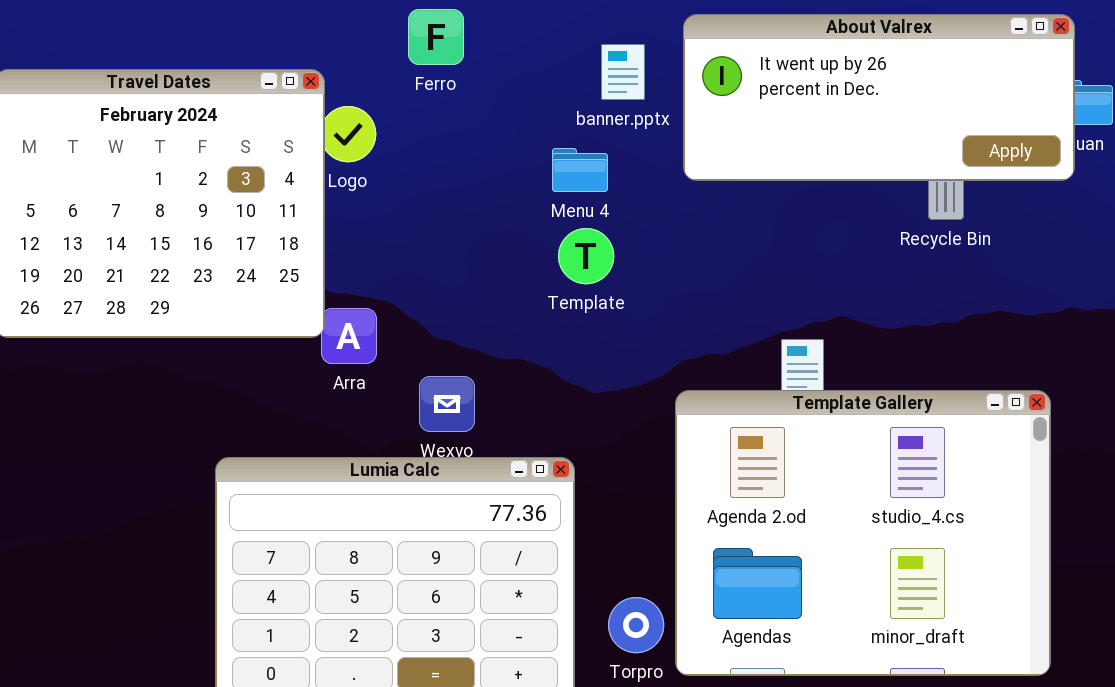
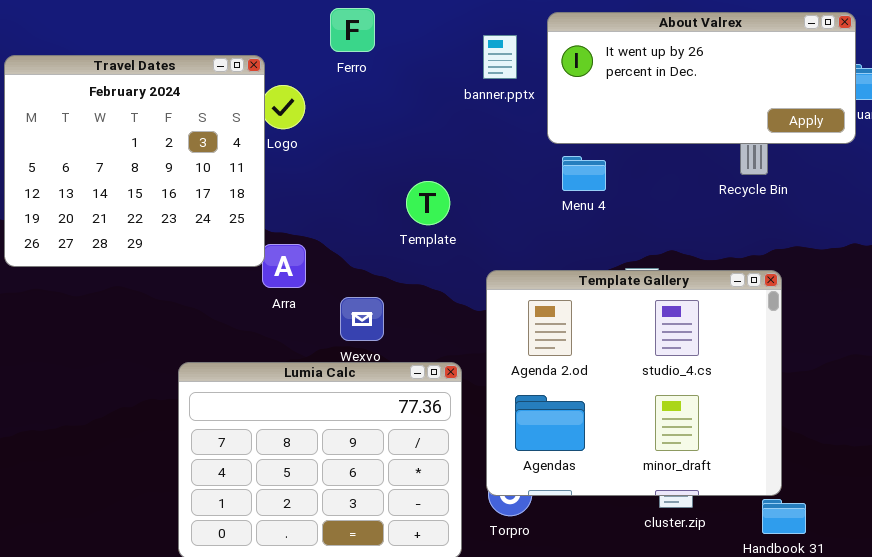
Menu 4: [552,148,608,192] -> [562,156,606,191], moved
Template: [558,228,614,284] -> [406,181,450,225], moved
Template Gallery: [675,390,1051,676] -> [486,270,782,496], moved

